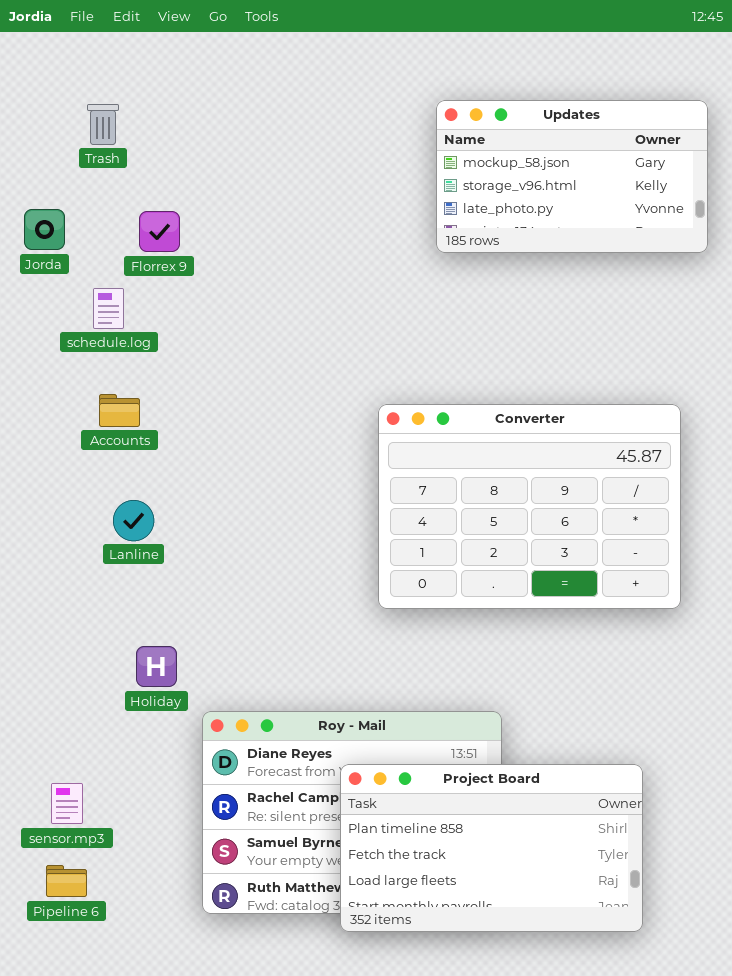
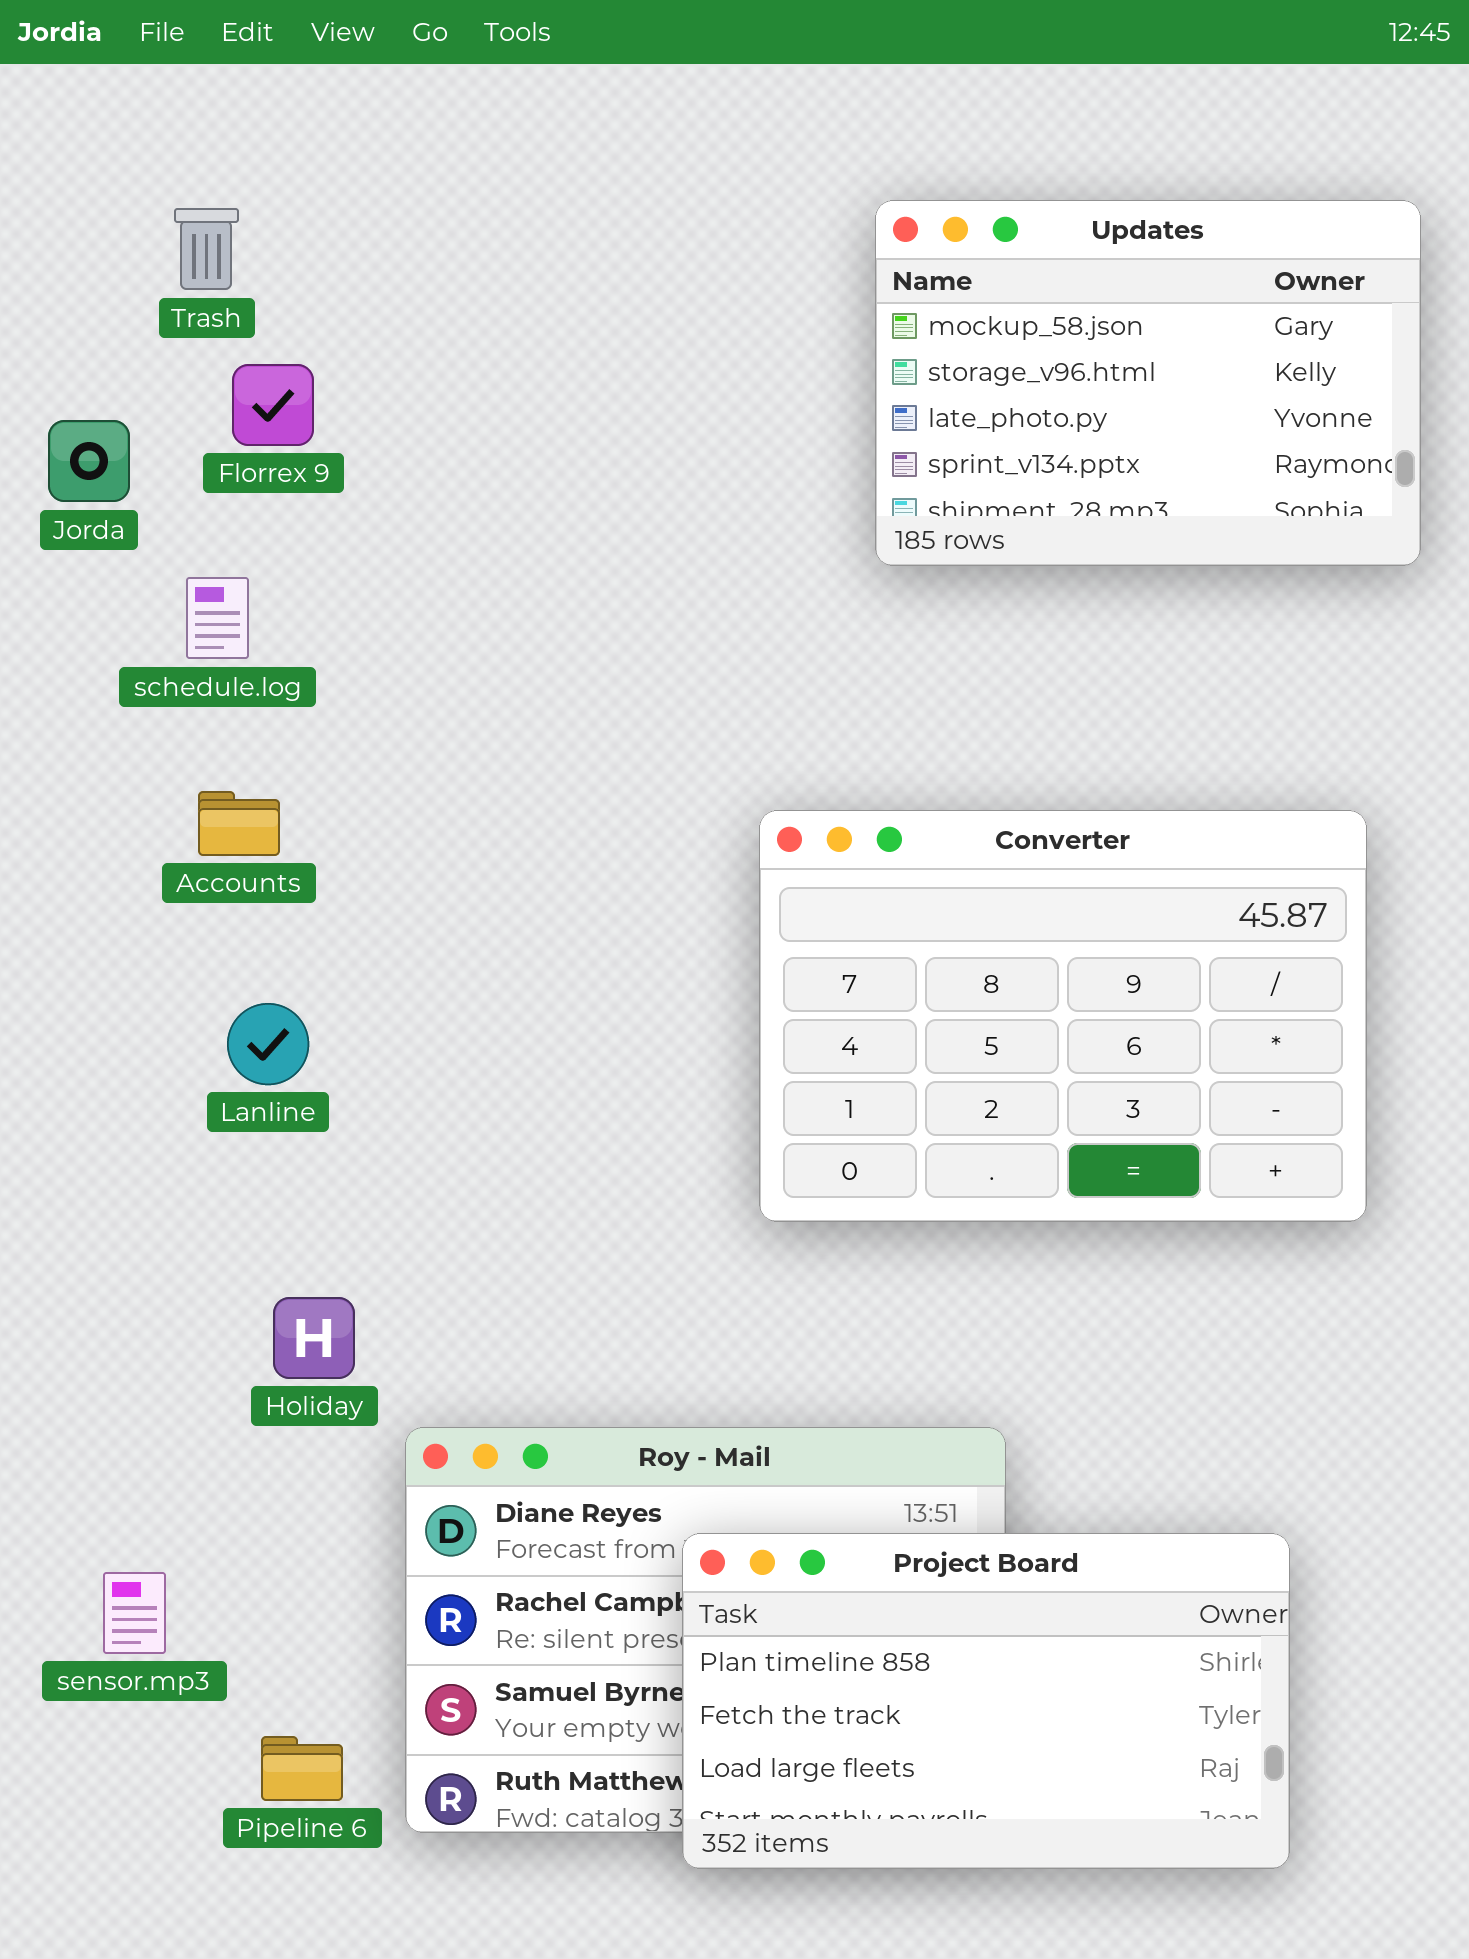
Updates: [436,100,708,253] -> [875,200,1421,566], resized
Florrex 9: [139,211,180,252] -> [232,364,314,446], moved
Pipeline 6: [46,865,87,897] -> [261,1736,343,1801], moved

